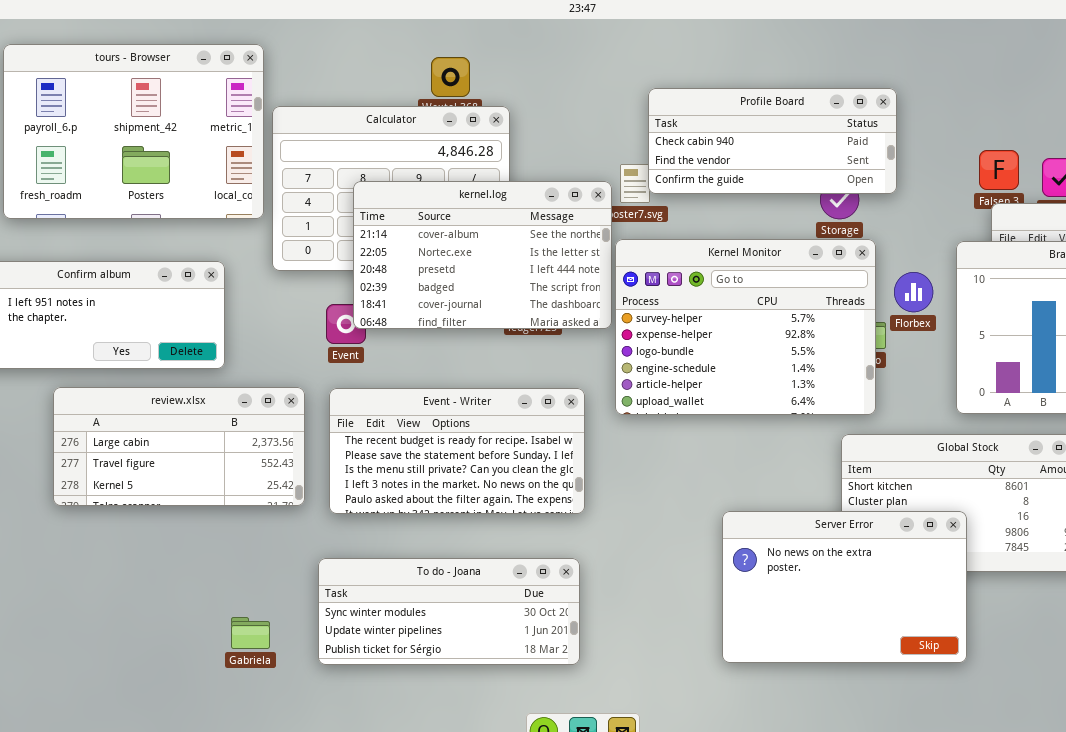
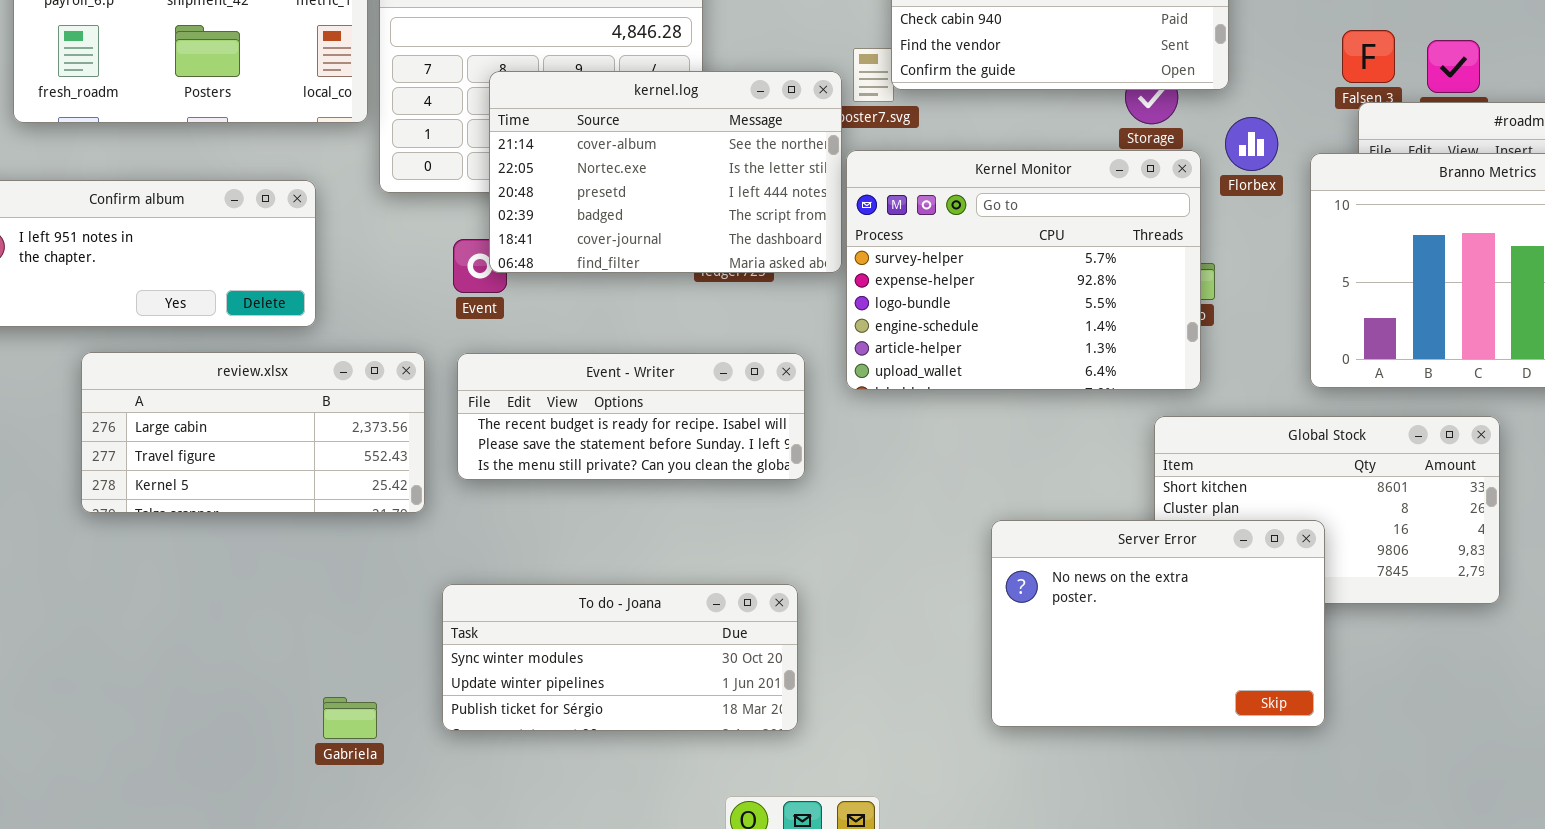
Florbex: [894,272,933,312] -> [1225,117,1278,171], moved
Event - Writer: [329,388,585,514] -> [457,353,805,480], resized
Gabriela: [231,617,270,649] -> [323,697,377,739], moved

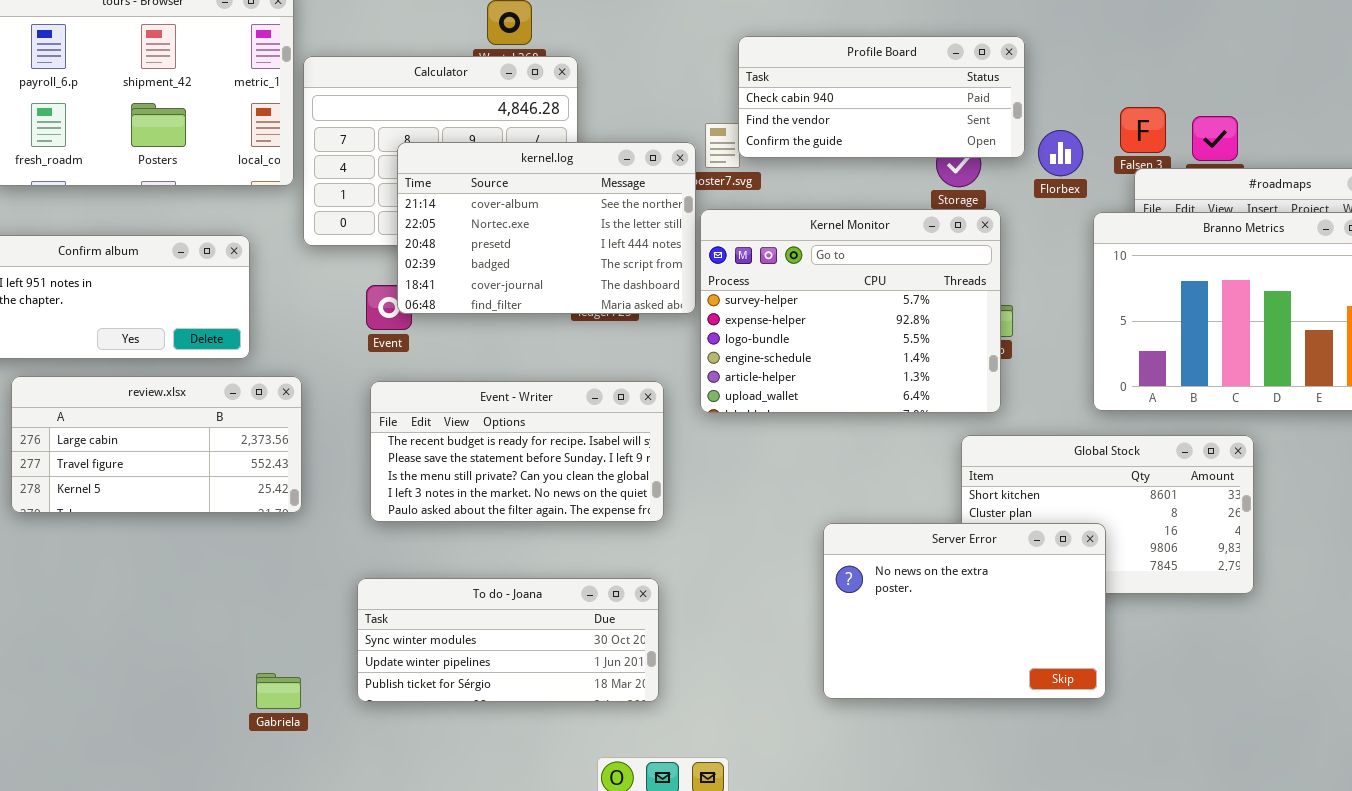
Florbex: [1225,117,1278,171] -> [1038,130,1083,176], moved
review.xlsx: [81,352,425,513] -> [11,376,302,513], moved
Event - Writer: [457,353,805,480] -> [370,381,664,522], resized

